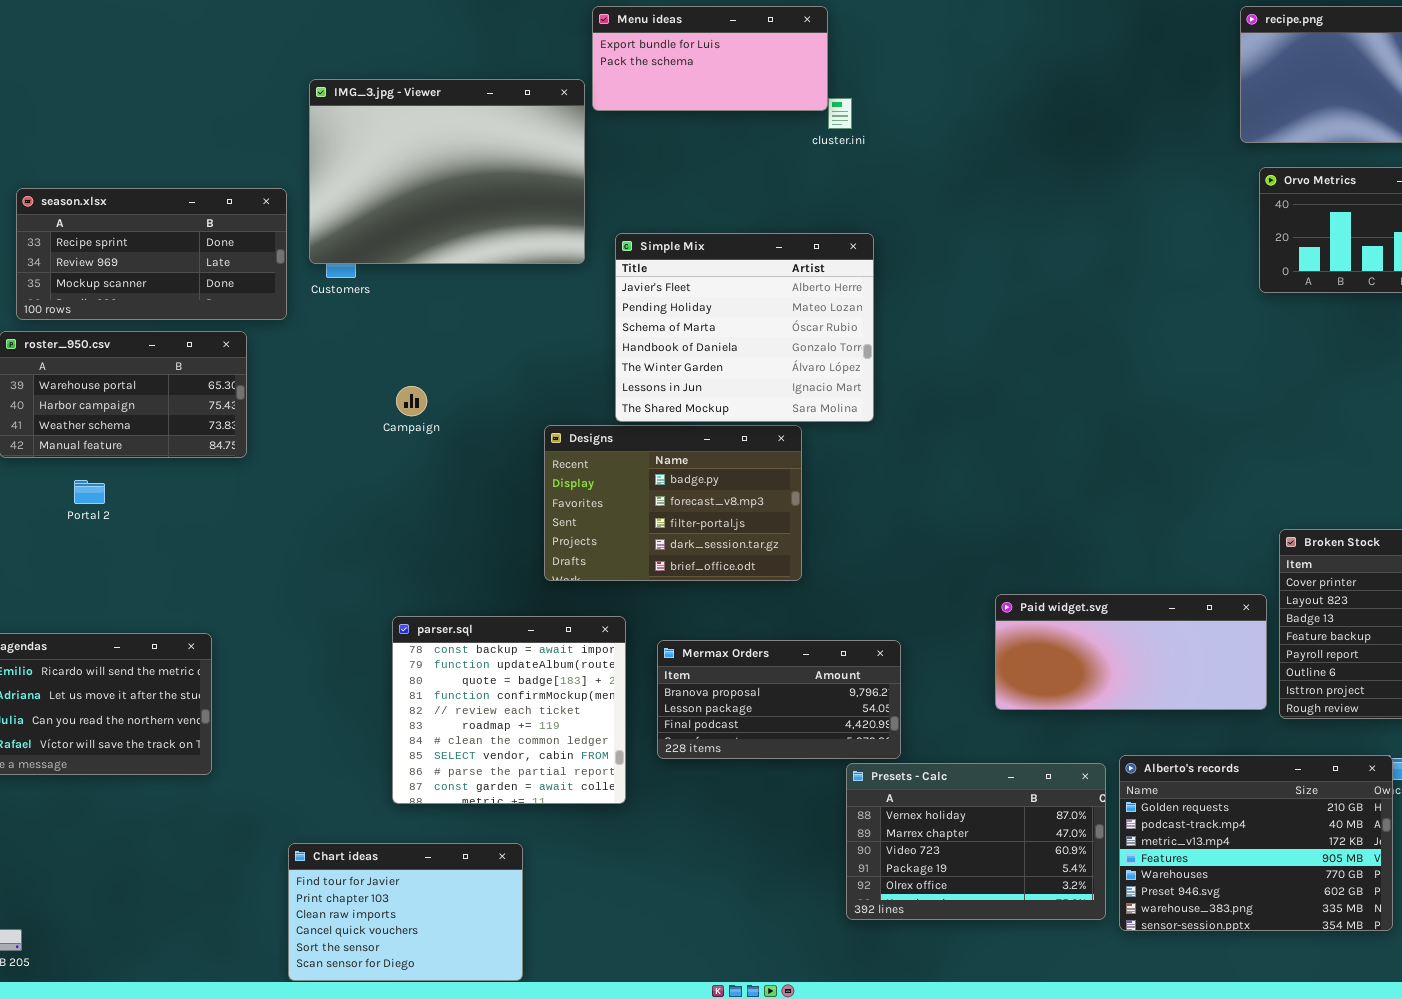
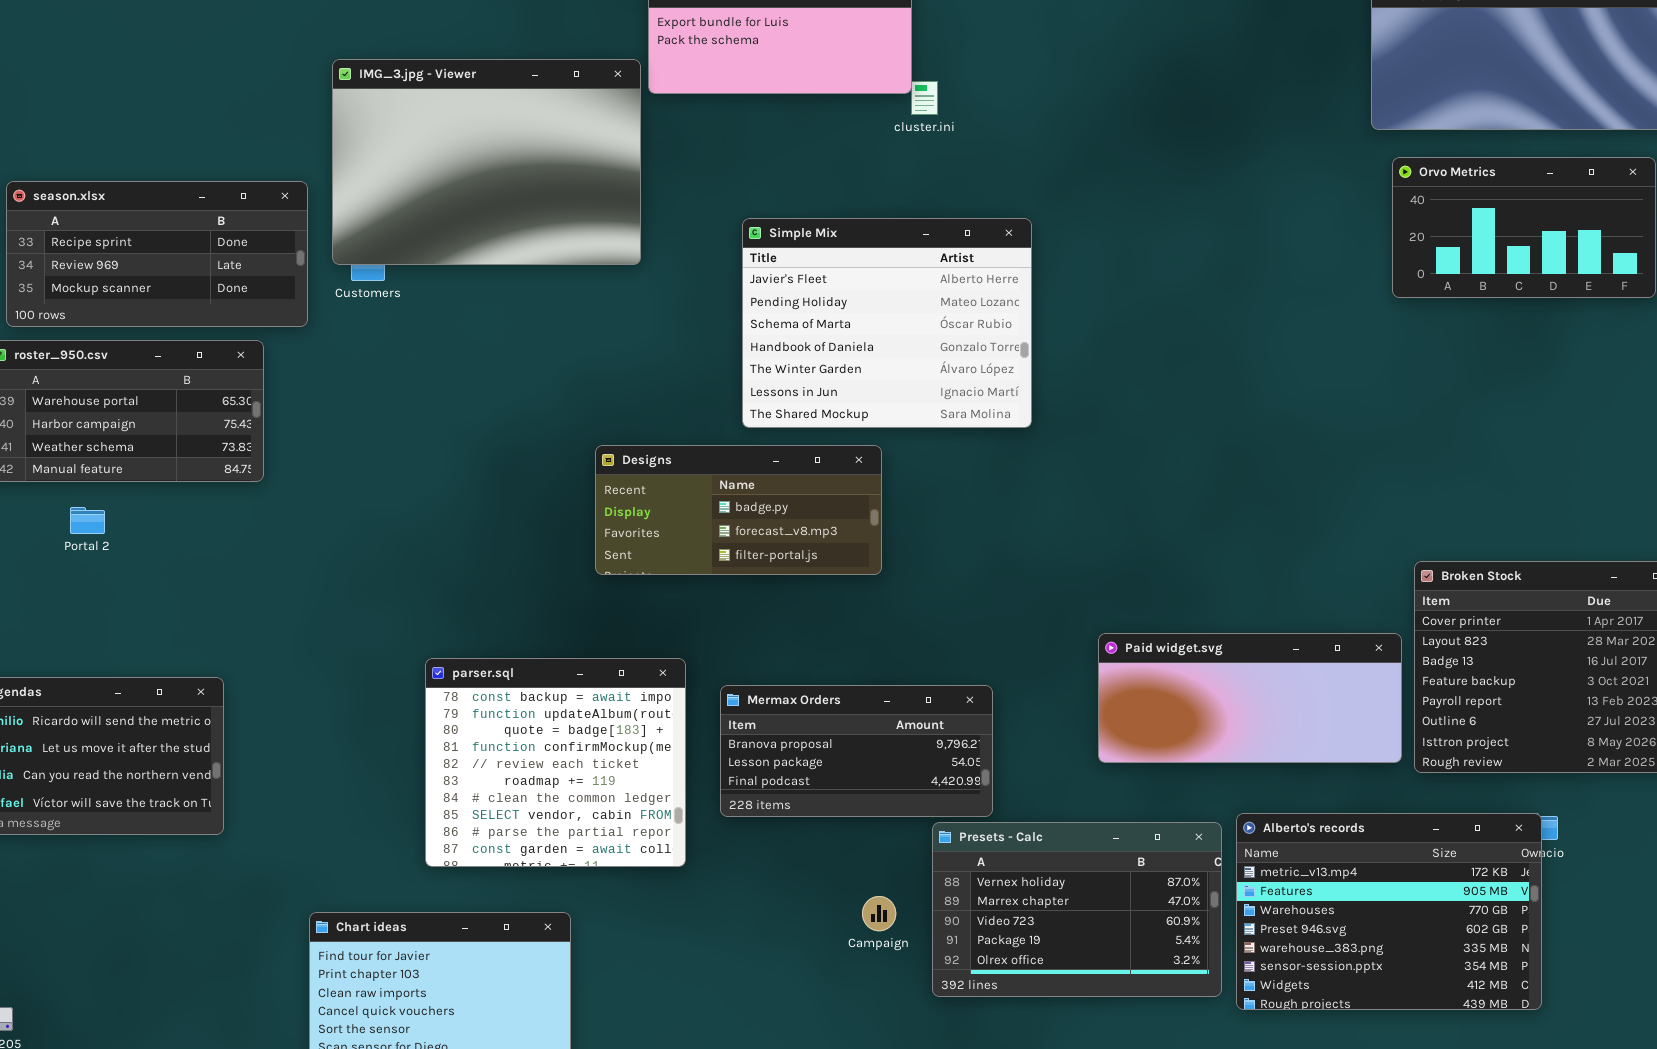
Simple Mix: [615,233,874,422] -> [742,218,1032,428], moved
Campaign: [396,386,427,416] -> [862,896,896,931], moved
Designs: [544,425,802,581] -> [595,445,882,575], resized
Alberto's records: [1119,755,1393,931] -> [1236,813,1542,1010], scrolled down 2 rows

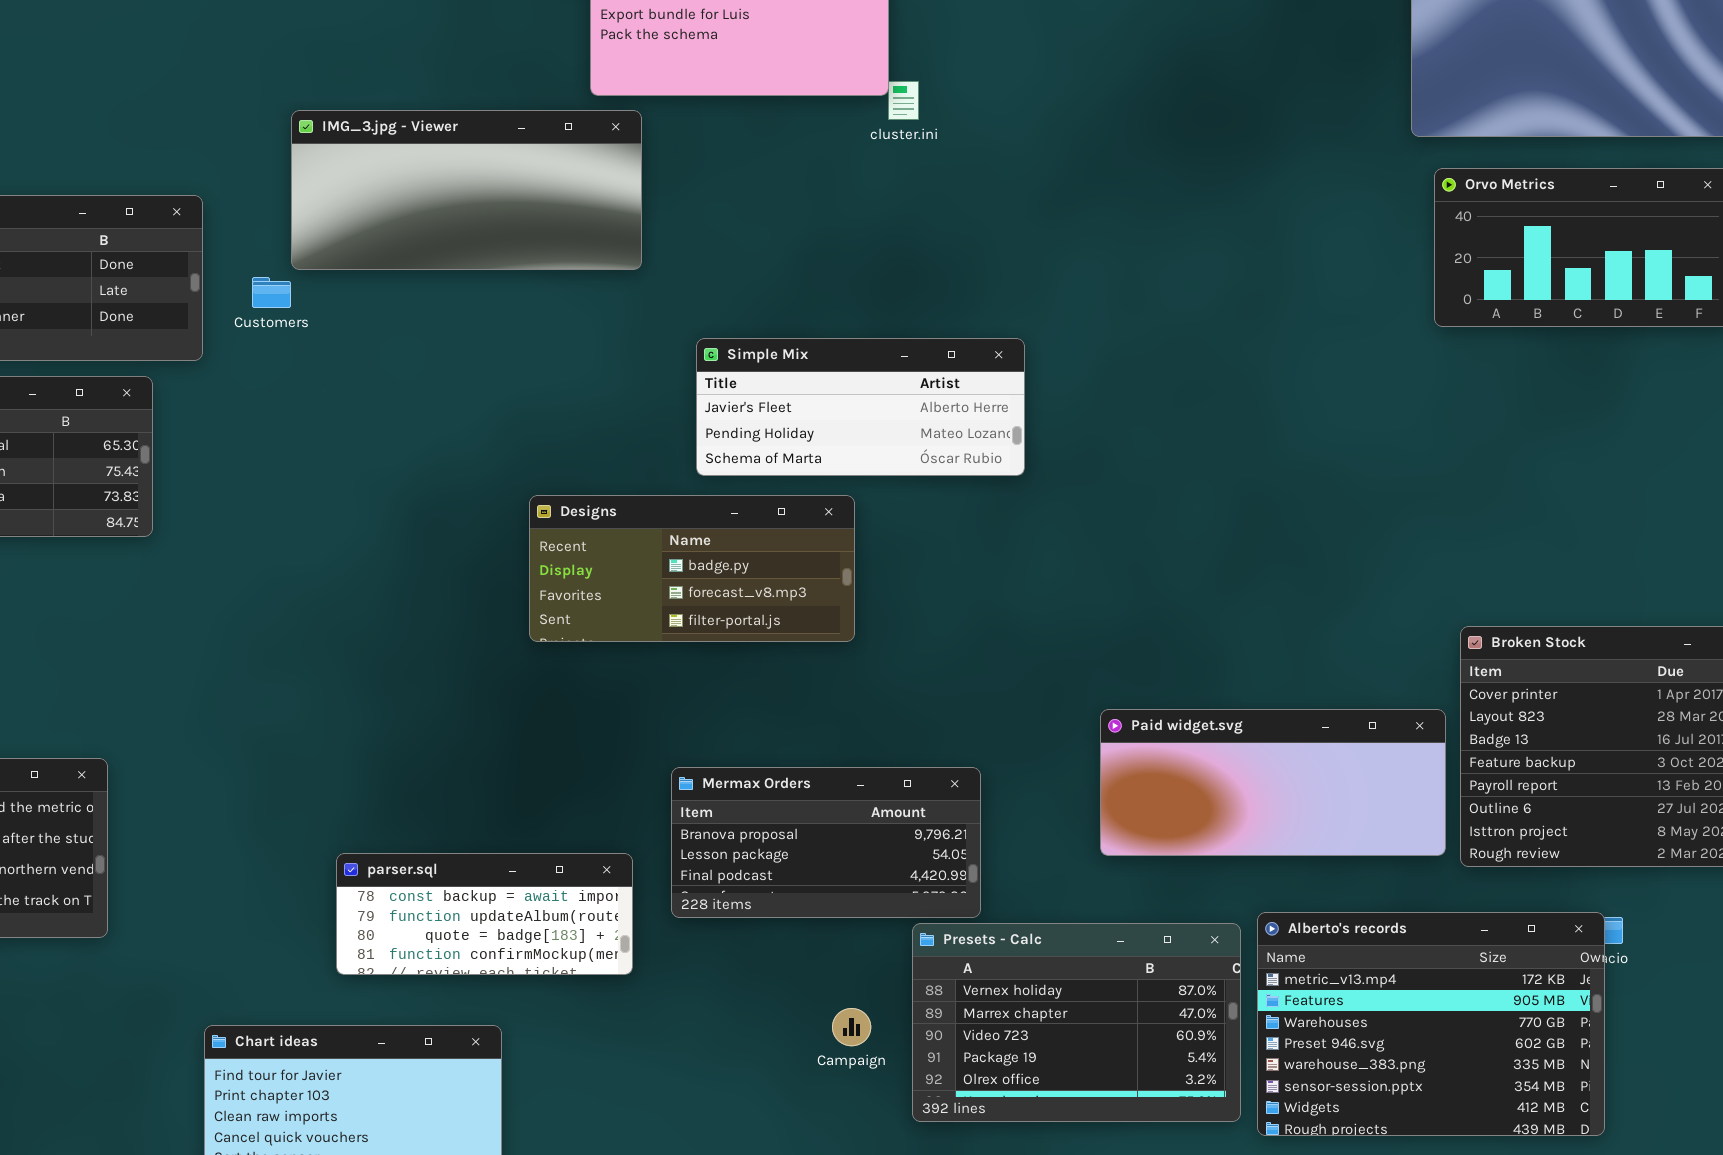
IMG_3.jpg - Viewer: [332,59,641,265] -> [291,110,642,270], moved, resized
Simple Mix: [742,218,1032,428] -> [696,338,1025,476], resized
parser.sql: [425,658,686,867] -> [336,853,633,975], resized

